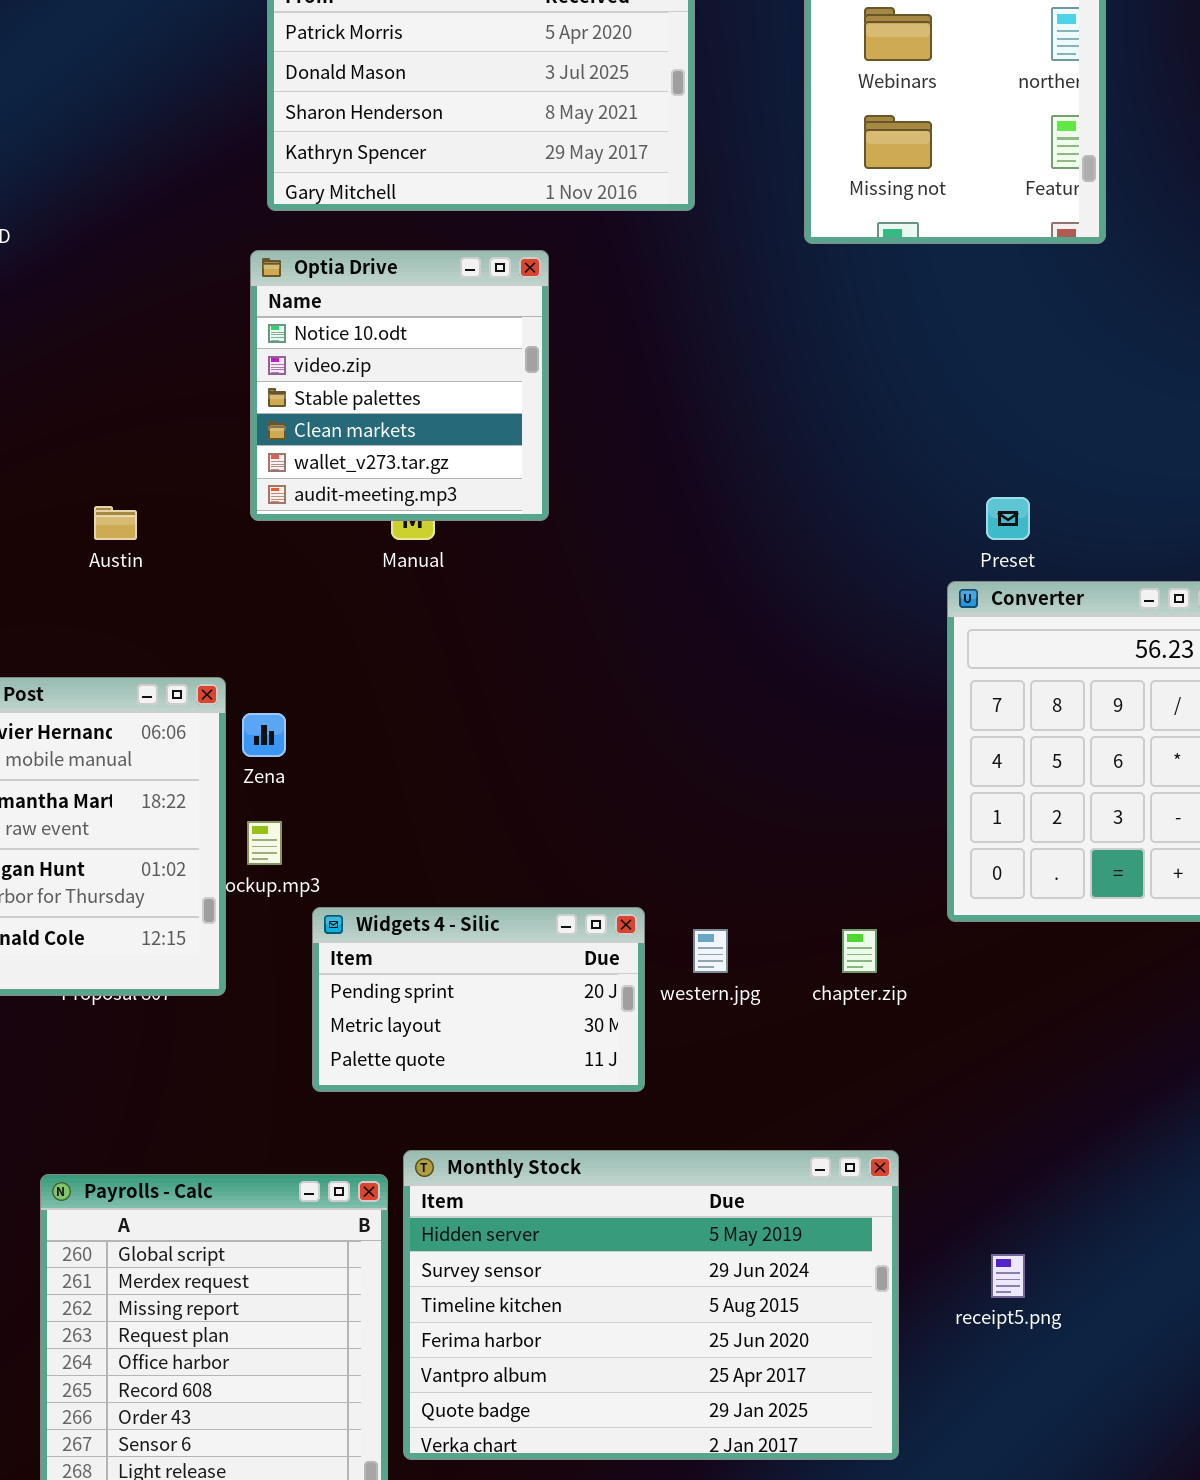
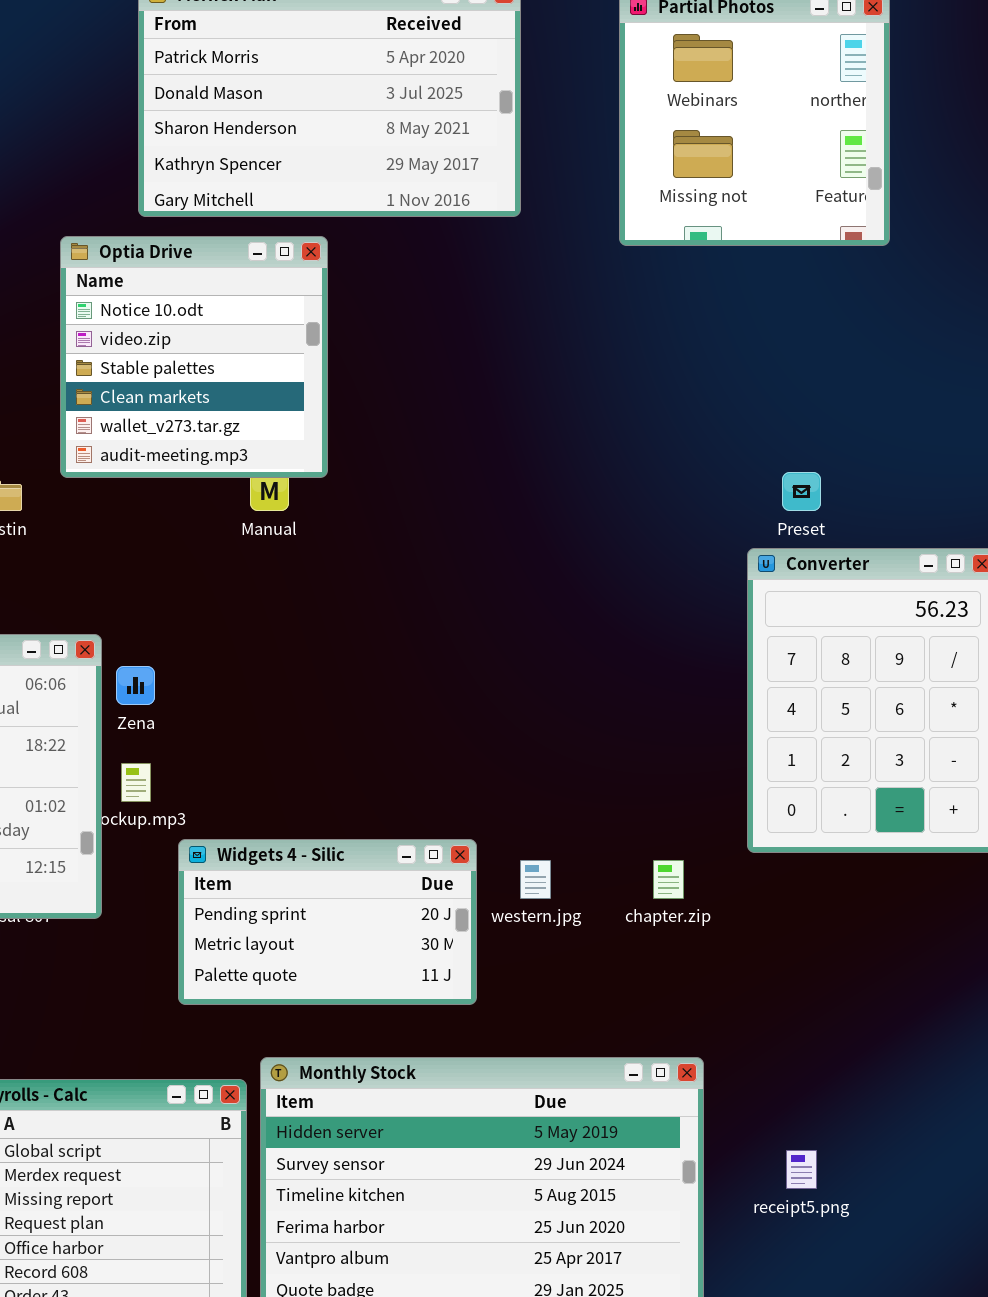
Optia Drive: [250,250,549,521] -> [60,236,328,478], moved

